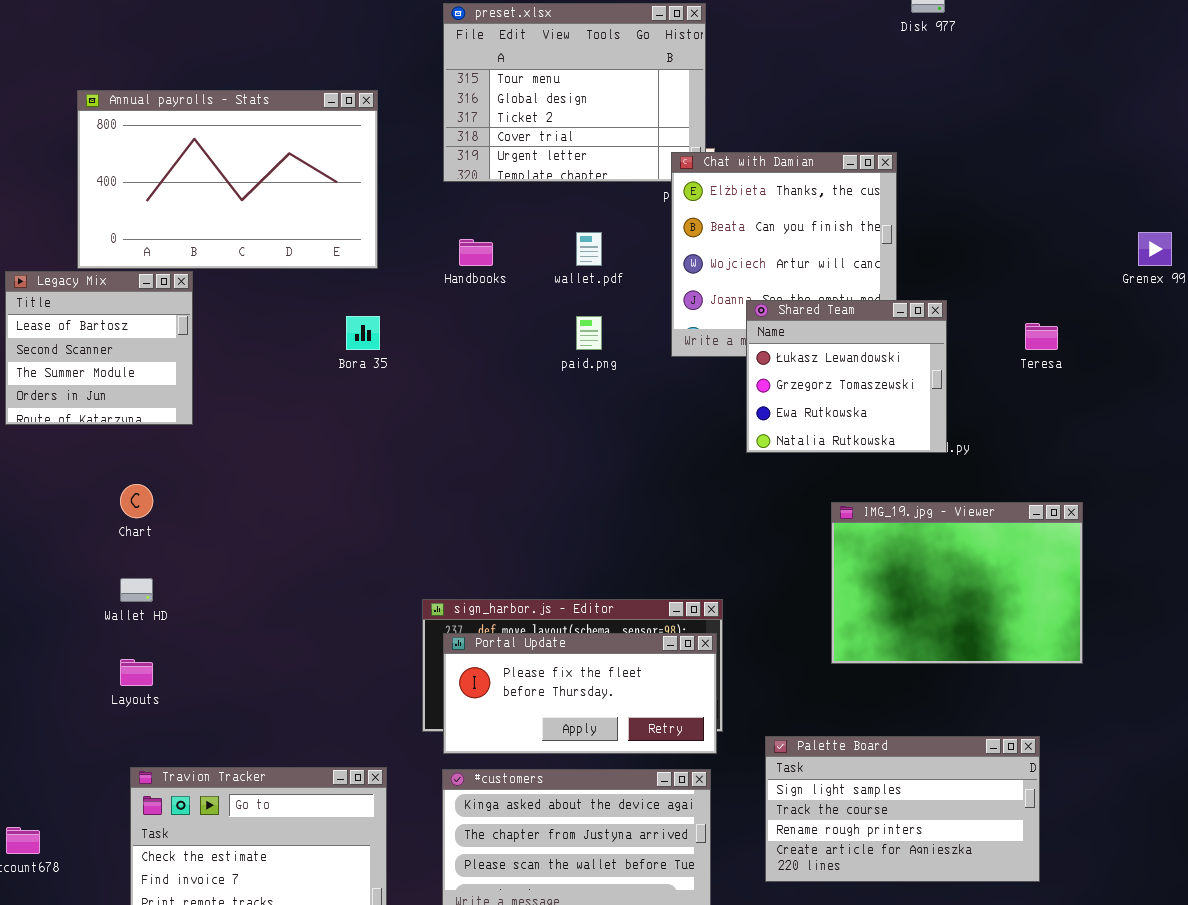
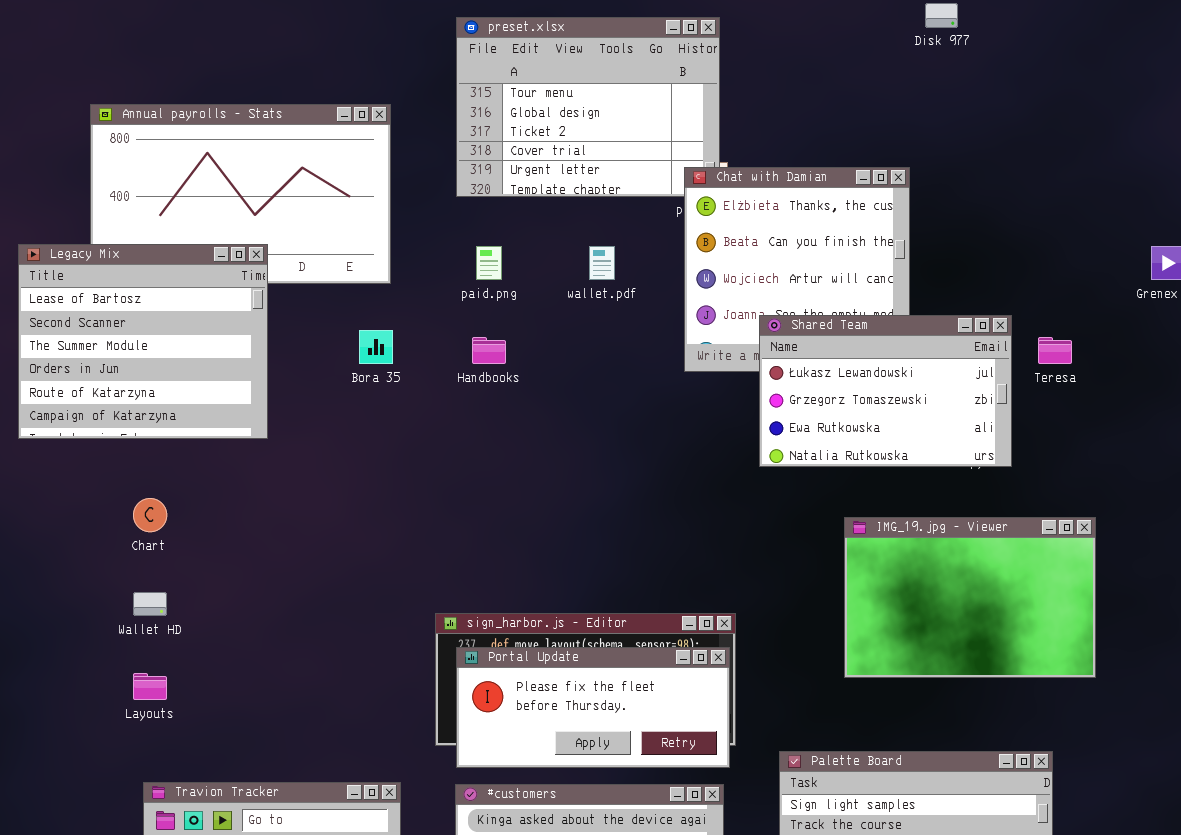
Handbooks: [459,239,493,266] -> [472,337,506,364], moved
Legacy Mix: [5,271,193,425] -> [18,244,268,439], resized
Shared Team: [746,300,947,453] -> [759,315,1012,467], resized
paid.png: [576,316,602,350] -> [476,246,502,280], moved

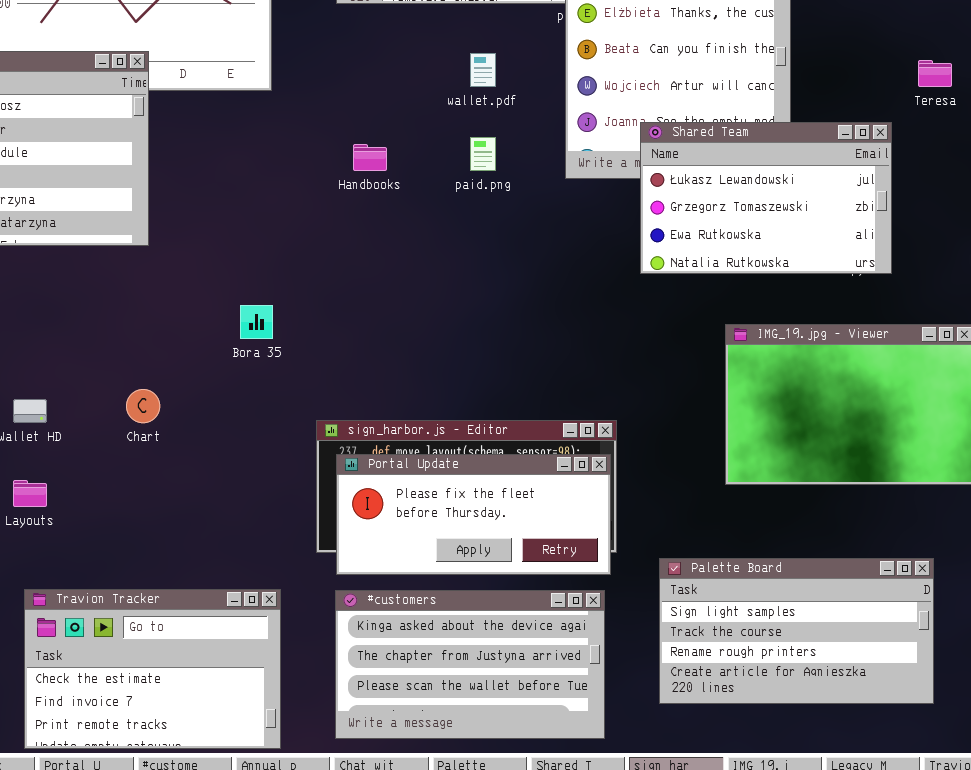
paid.png: [476,246,502,280] -> [470,137,496,171], moved
Bora 35: [359,330,393,364] -> [240,305,273,339], moved
Teresa: [1038,337,1072,364] -> [918,60,952,87], moved
Chart: [133,498,167,532] -> [126,389,160,423], moved

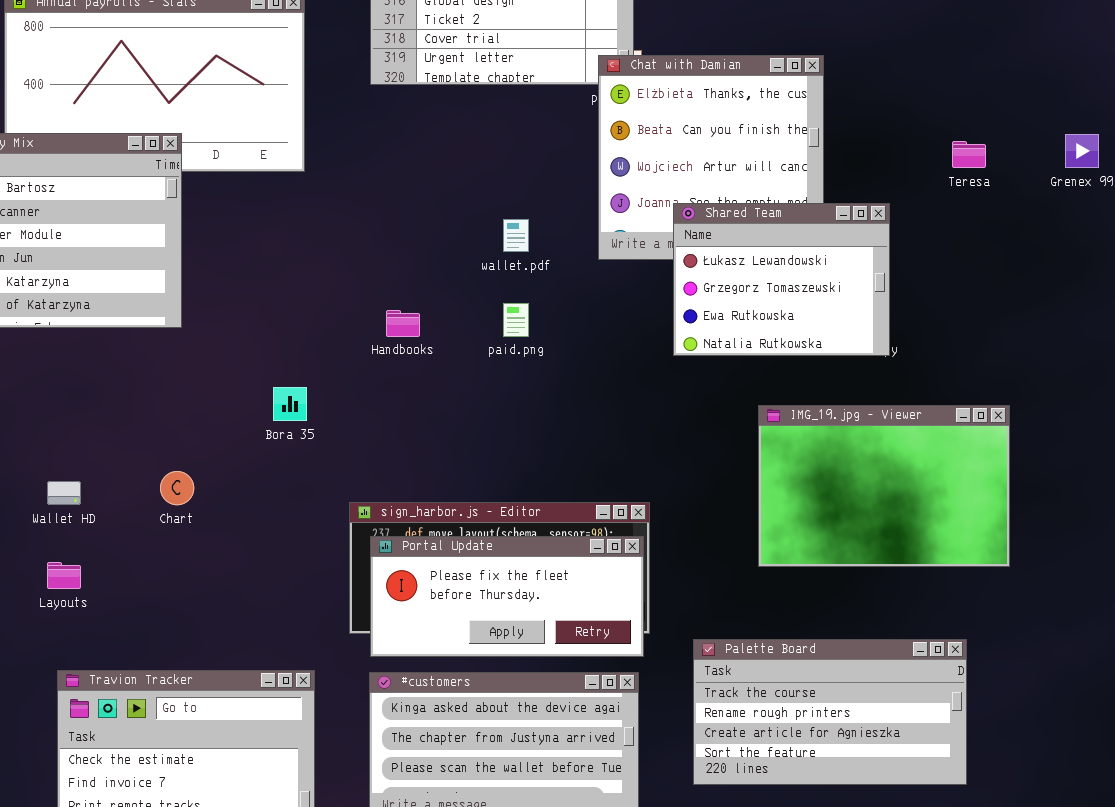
wallet.pdf: [470,53,496,87] -> [503,219,529,252], moved
Shared Team: [640,122,892,274] -> [673,203,890,356], resized
paid.png: [470,137,496,171] -> [503,303,529,337], moved
Handbooks: [353,144,387,171] -> [386,310,420,337], moved
Palette Board: [659,558,934,704] -> [693,639,967,785], scrolled down 1 row

